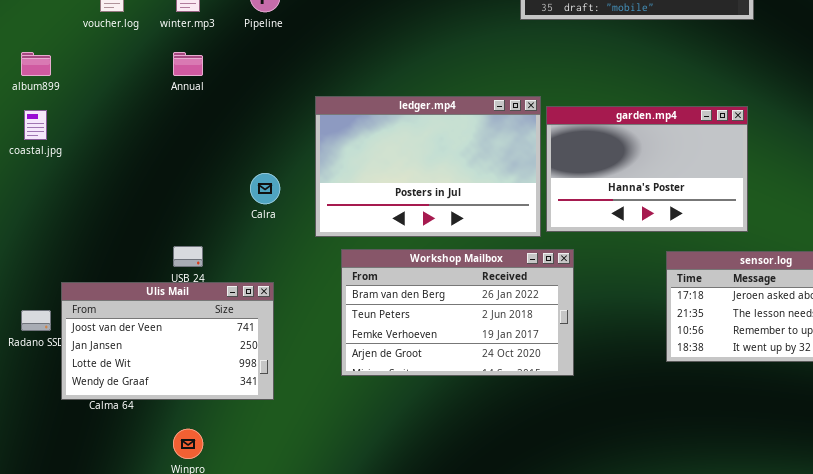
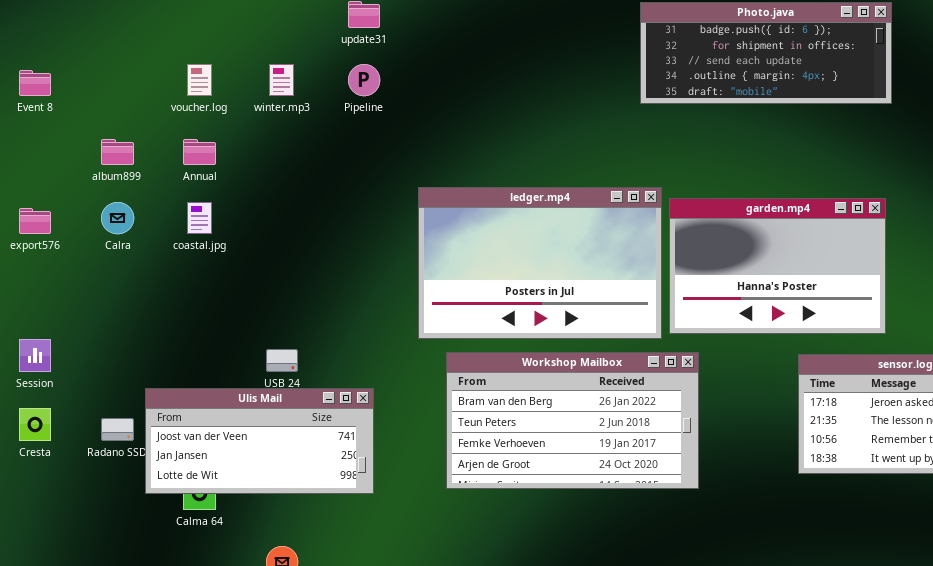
Annual: [173,52,203,76] -> [183,139,216,165], moved
coastal.jpg: [24,110,47,140] -> [187,202,212,234], moved
Calra: [250,173,280,204] -> [101,202,134,234], moved
Ulis Mail: [61,282,274,400] -> [145,388,374,494], resized

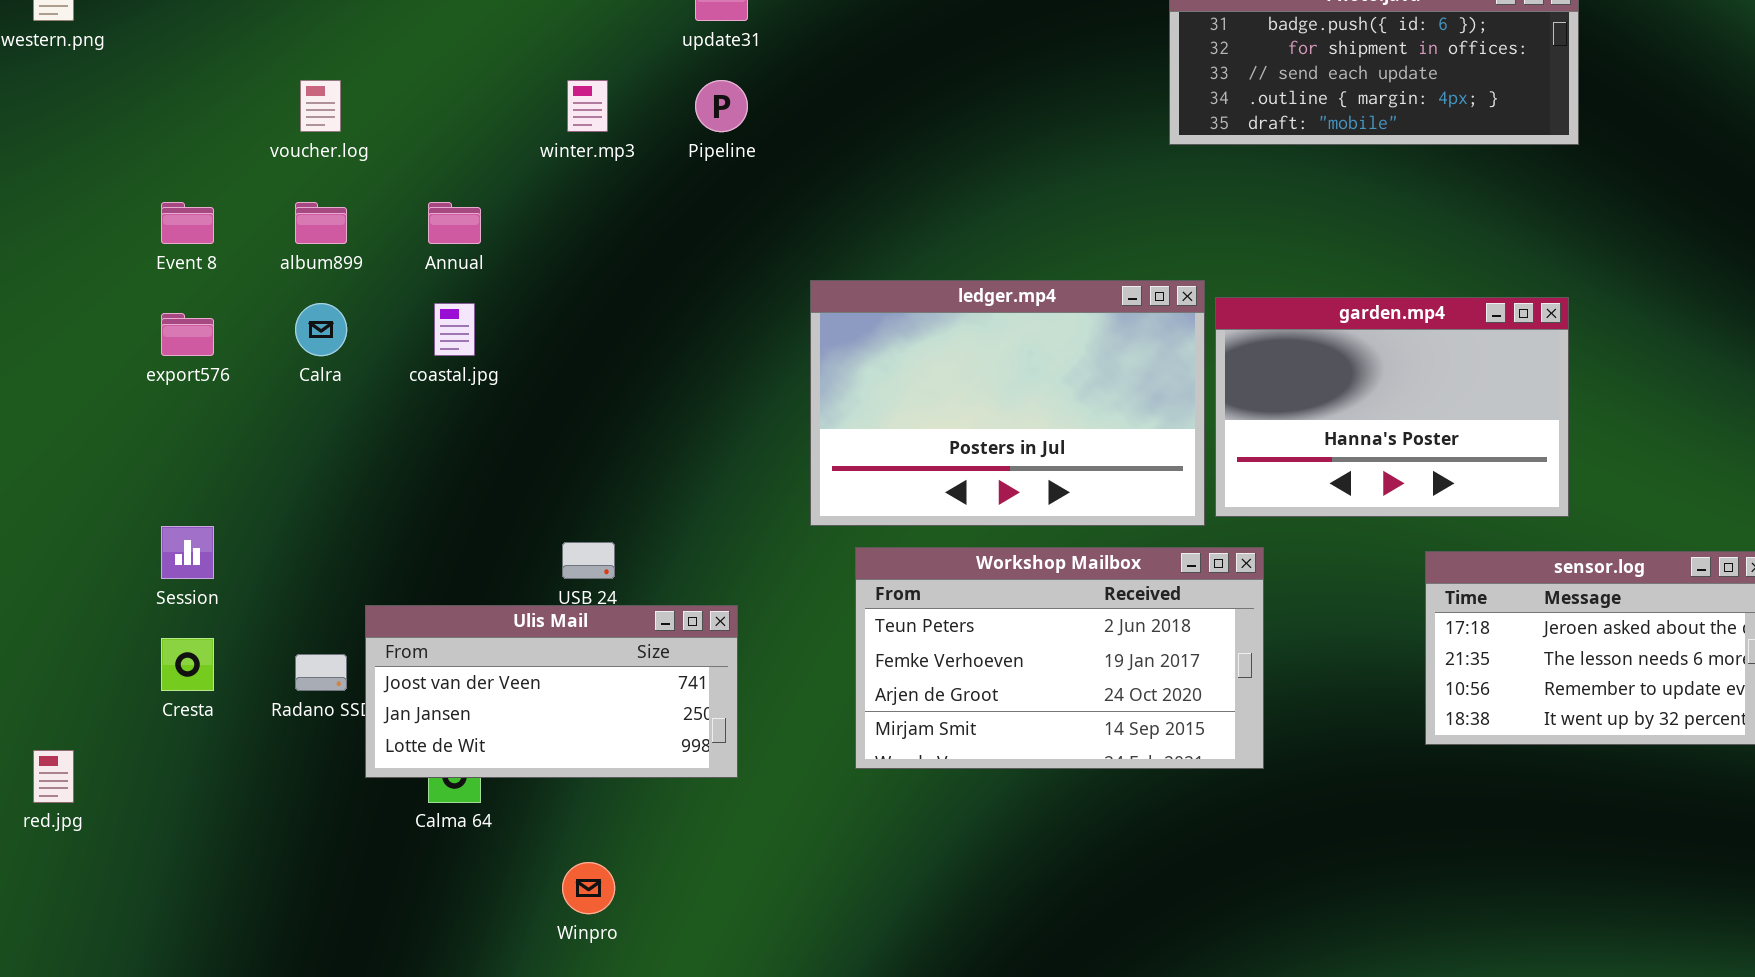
voucher.log: [187,64,212,96] -> [300,80,341,132], moved
Event 8: [19,70,51,96] -> [161,202,214,244], moved
Workshop Mailbox: [446,352,699,489] -> [855,547,1264,769], scrolled down 1 row

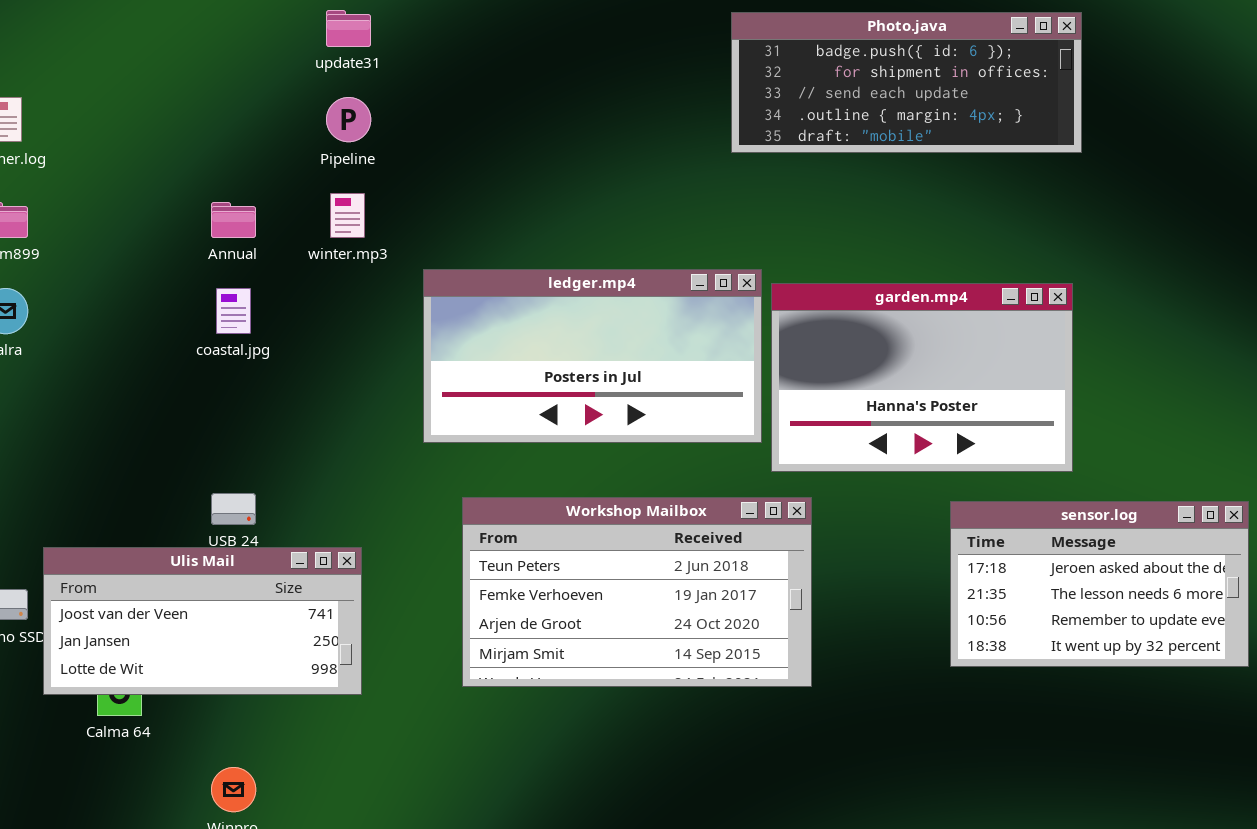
winter.mp3: [567,80,608,132] -> [330,193,365,238], moved
Annual: [428,202,481,244] -> [211,202,256,238], moved
ledger.mp4: [810,280,1205,526] -> [423,269,762,443], resized
coastal.jpg: [434,303,475,356] -> [216,288,251,334], moved

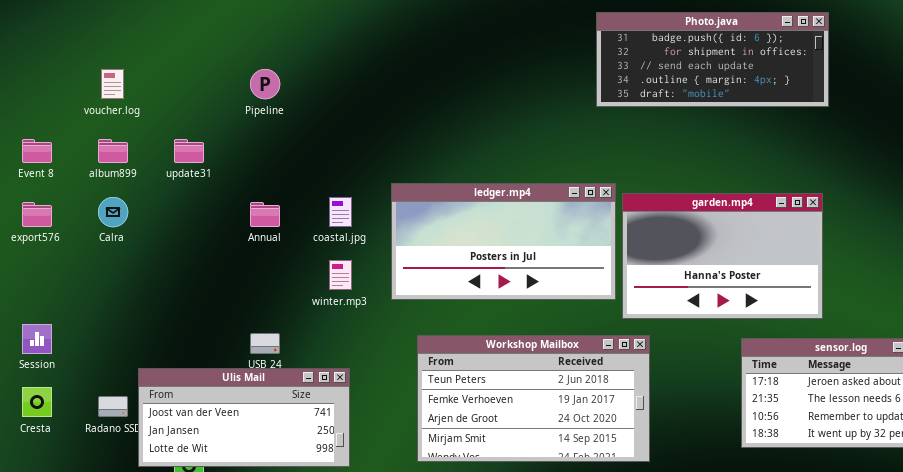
update31: [326,10,371,47] -> [174,139,204,163], moved
Pipeline: [326,97,371,142] -> [250,69,280,99], moved
winter.mp3: [330,193,365,238] -> [329,260,352,290], moved
Annual: [211,202,256,238] -> [250,202,280,227], moved
coastal.jpg: [216,288,251,334] -> [329,197,352,227], moved

